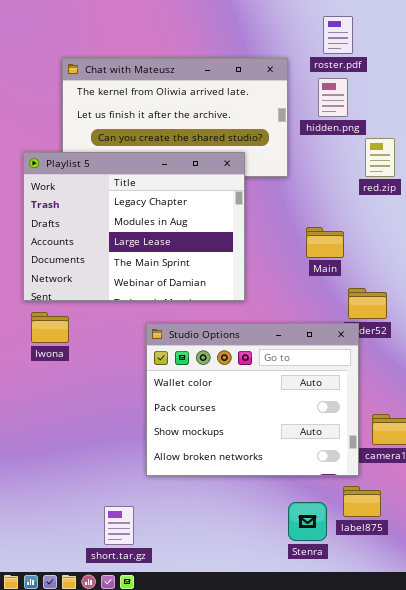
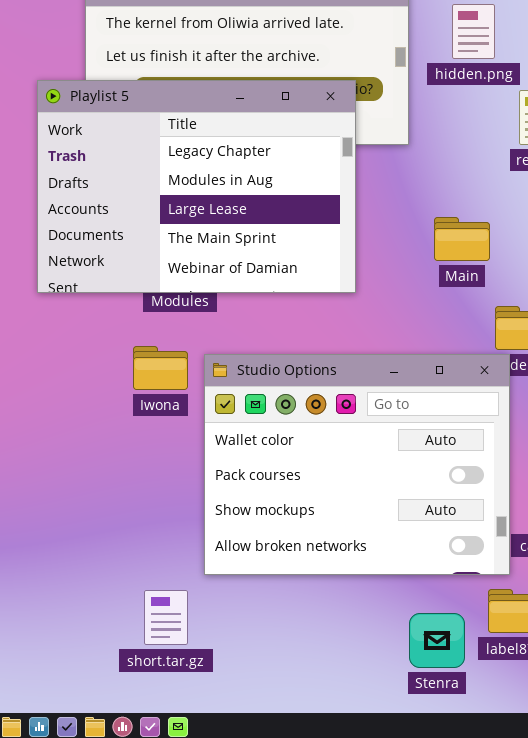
Playlist 5: [23,152,245,301] -> [37,80,356,293], moved
Iwona: [31,312,69,343] -> [133,346,188,390], moved
short.tar.gz: [104,506,134,545] -> [144,590,188,645], moved

